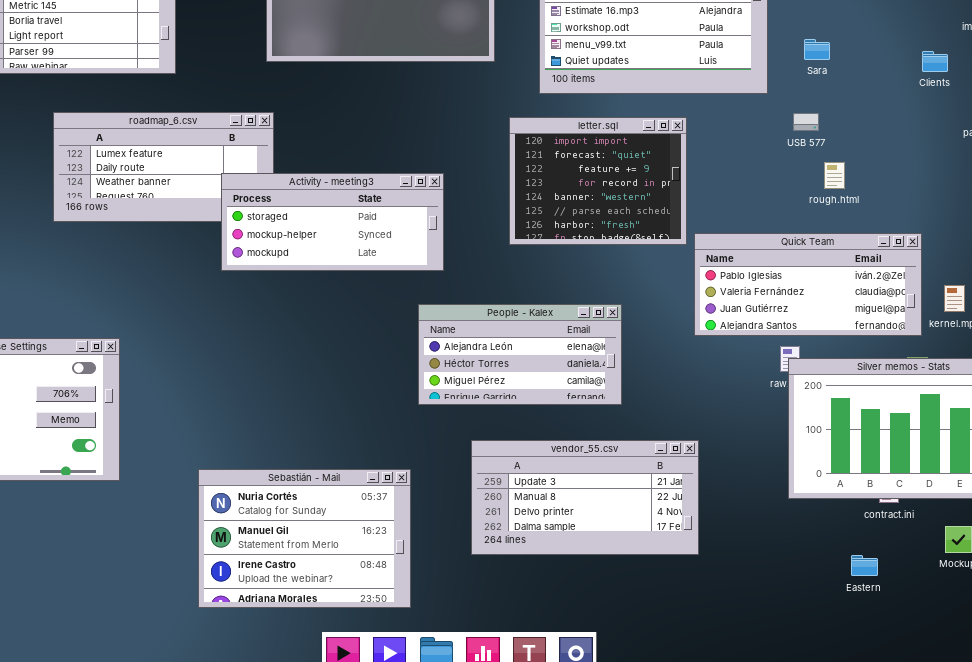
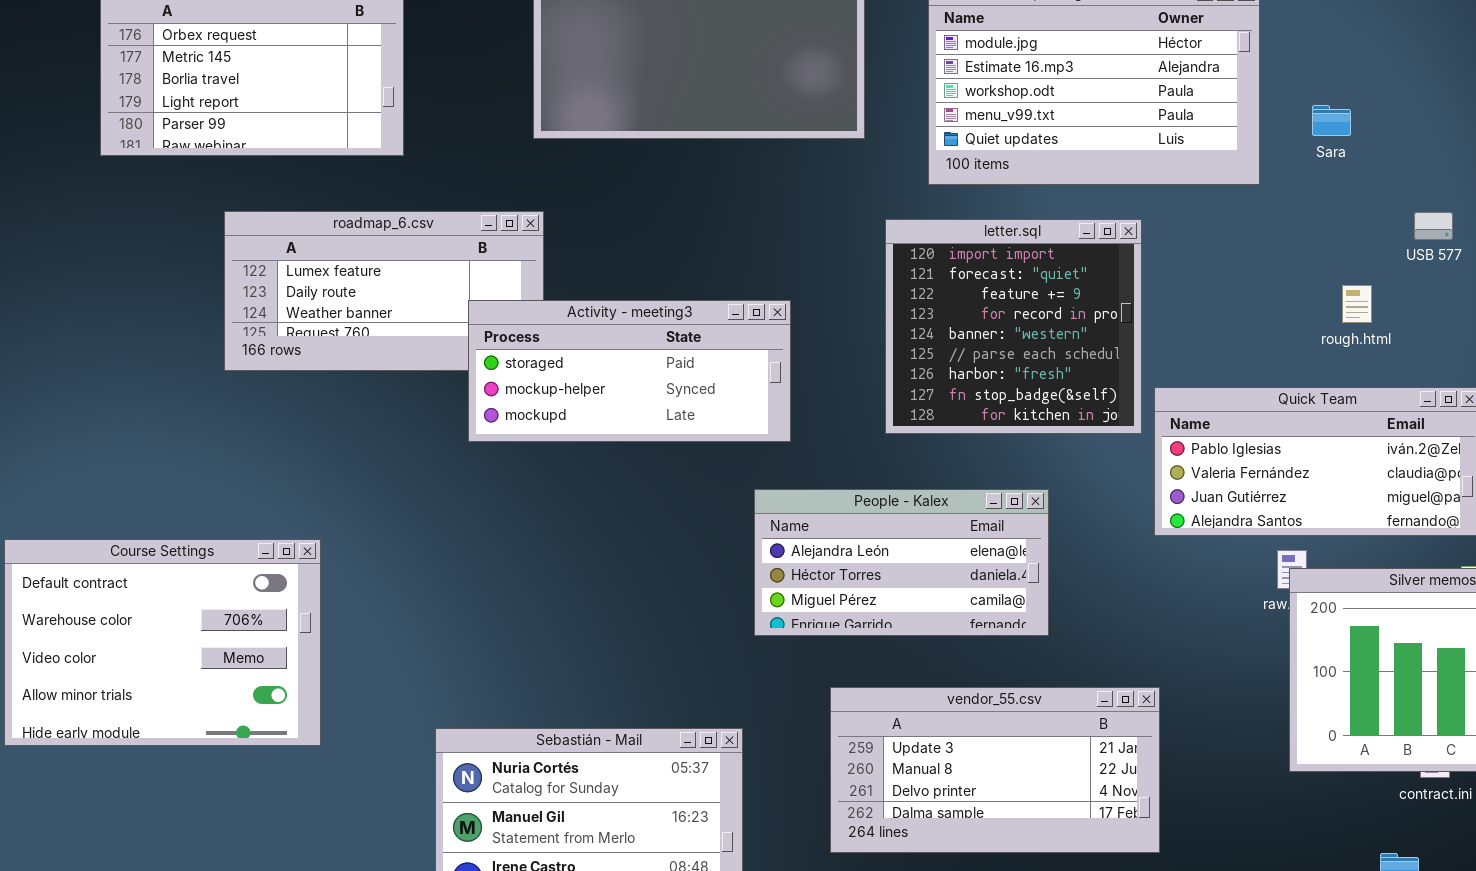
USB 577: [793,113,819,131] -> [1414,212,1453,240], moved
letter.sql: [509,117,687,245] -> [885,219,1142,434], resized

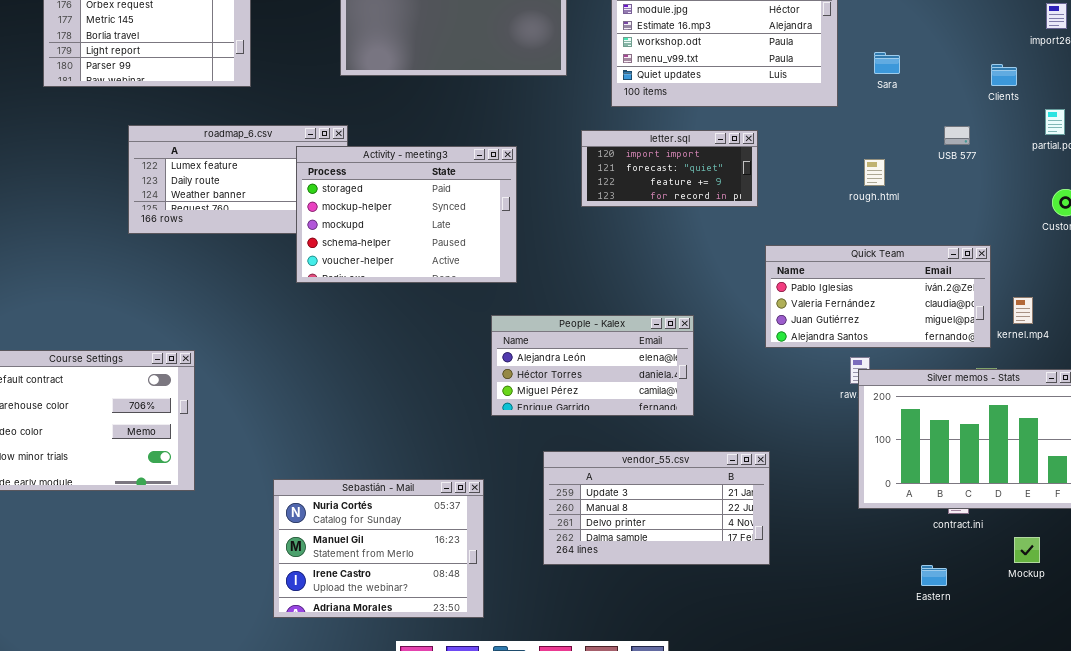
letter.sql: [885,219,1142,434] -> [581,130,758,207], resized
rough.html: [1342,285,1372,323] -> [864,159,885,186], moved
Activity - meeting3: [468,300,791,442] -> [296,146,517,283], resized

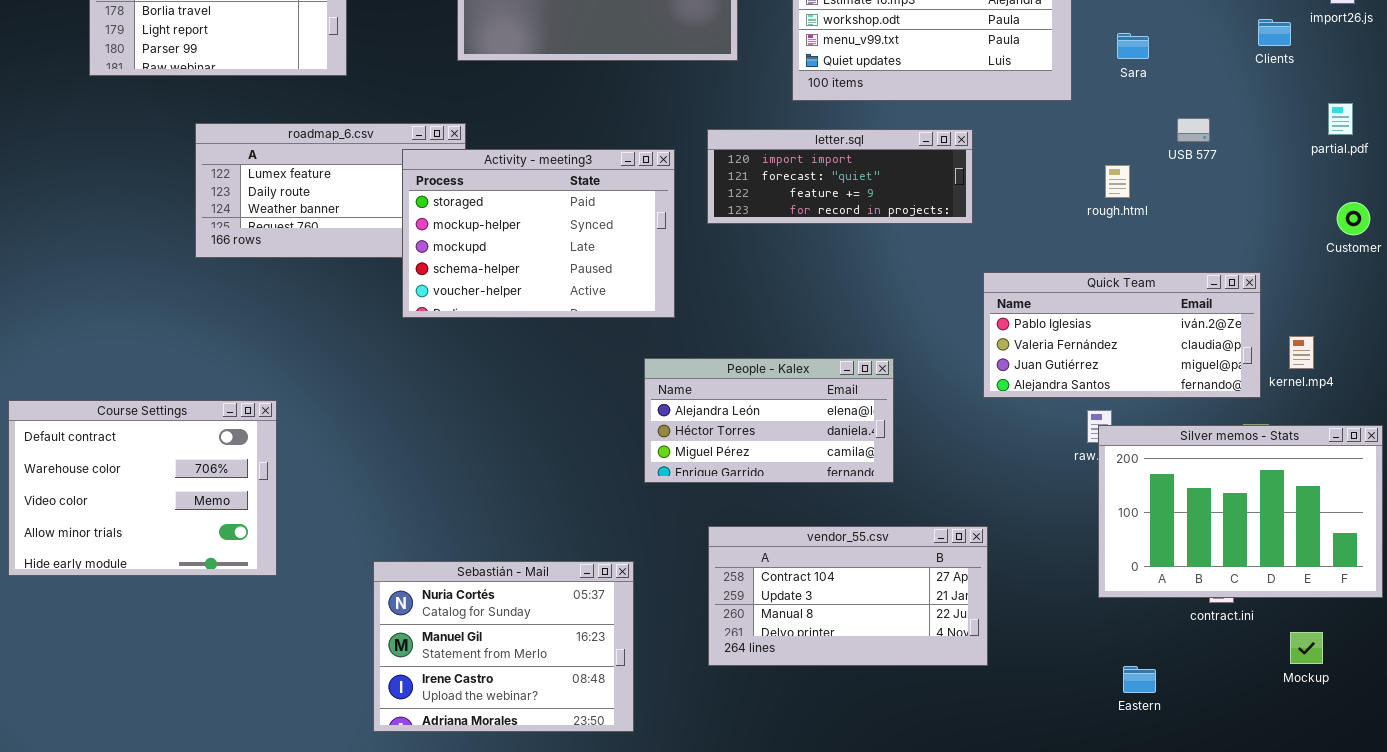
Clients: [991,64,1017,86] -> [1258,19,1291,46], moved
USB 577: [944,126,970,145] -> [1177,118,1210,142], moved
letter.sql: [581,130,758,207] -> [707,129,973,224], resized
vendor_55.csv: [543,451,770,565] -> [708,526,988,666], scrolled up 1 row
Eastern: [921,565,947,586] -> [1123,666,1156,693], moved

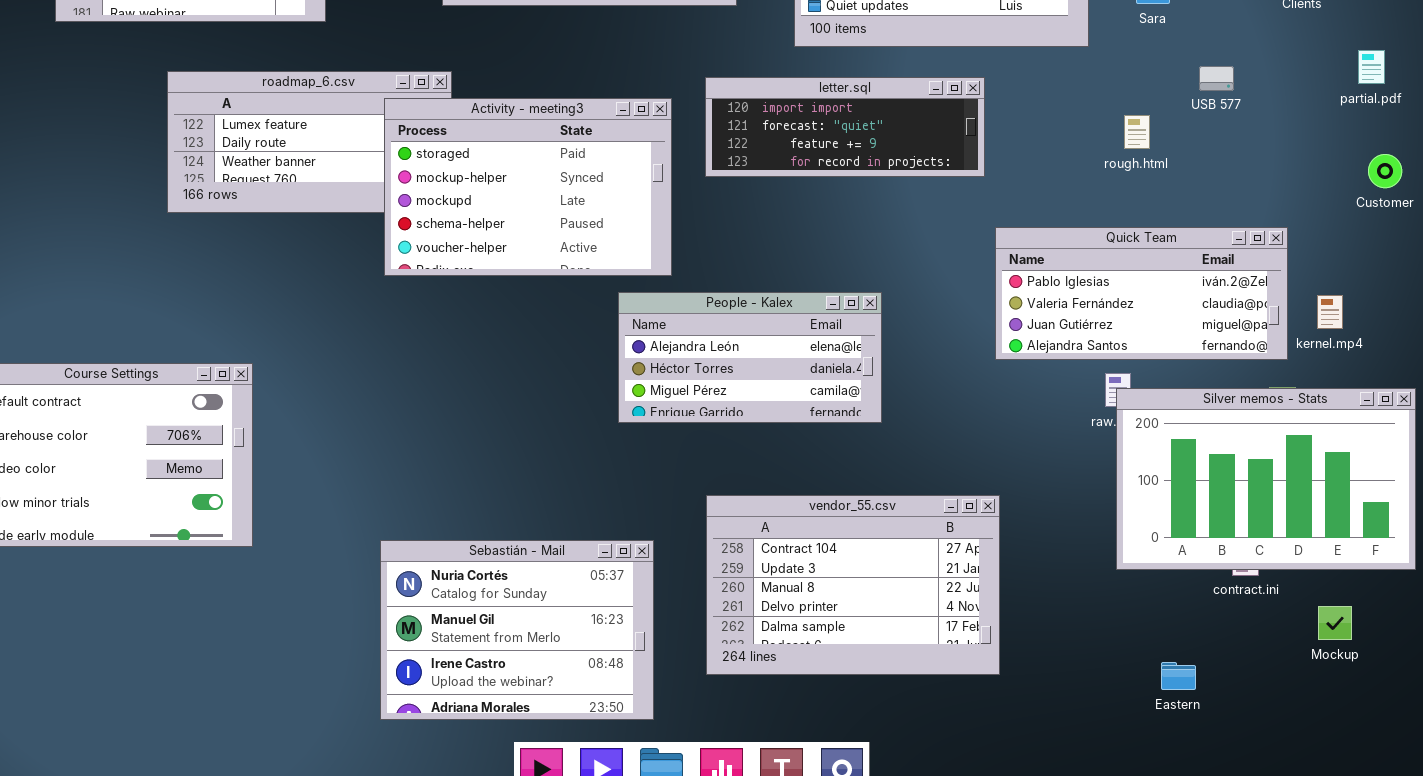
People - Kalex: [644,358,894,483] -> [618,292,882,423], moved
vendor_55.csv: [708,526,988,666] -> [706,495,1000,675], resized
Sebastián - Mail: [373,561,634,732] -> [380,540,654,720], moved
Eastern: [1123,666,1156,693] -> [1161,662,1196,690], moved

